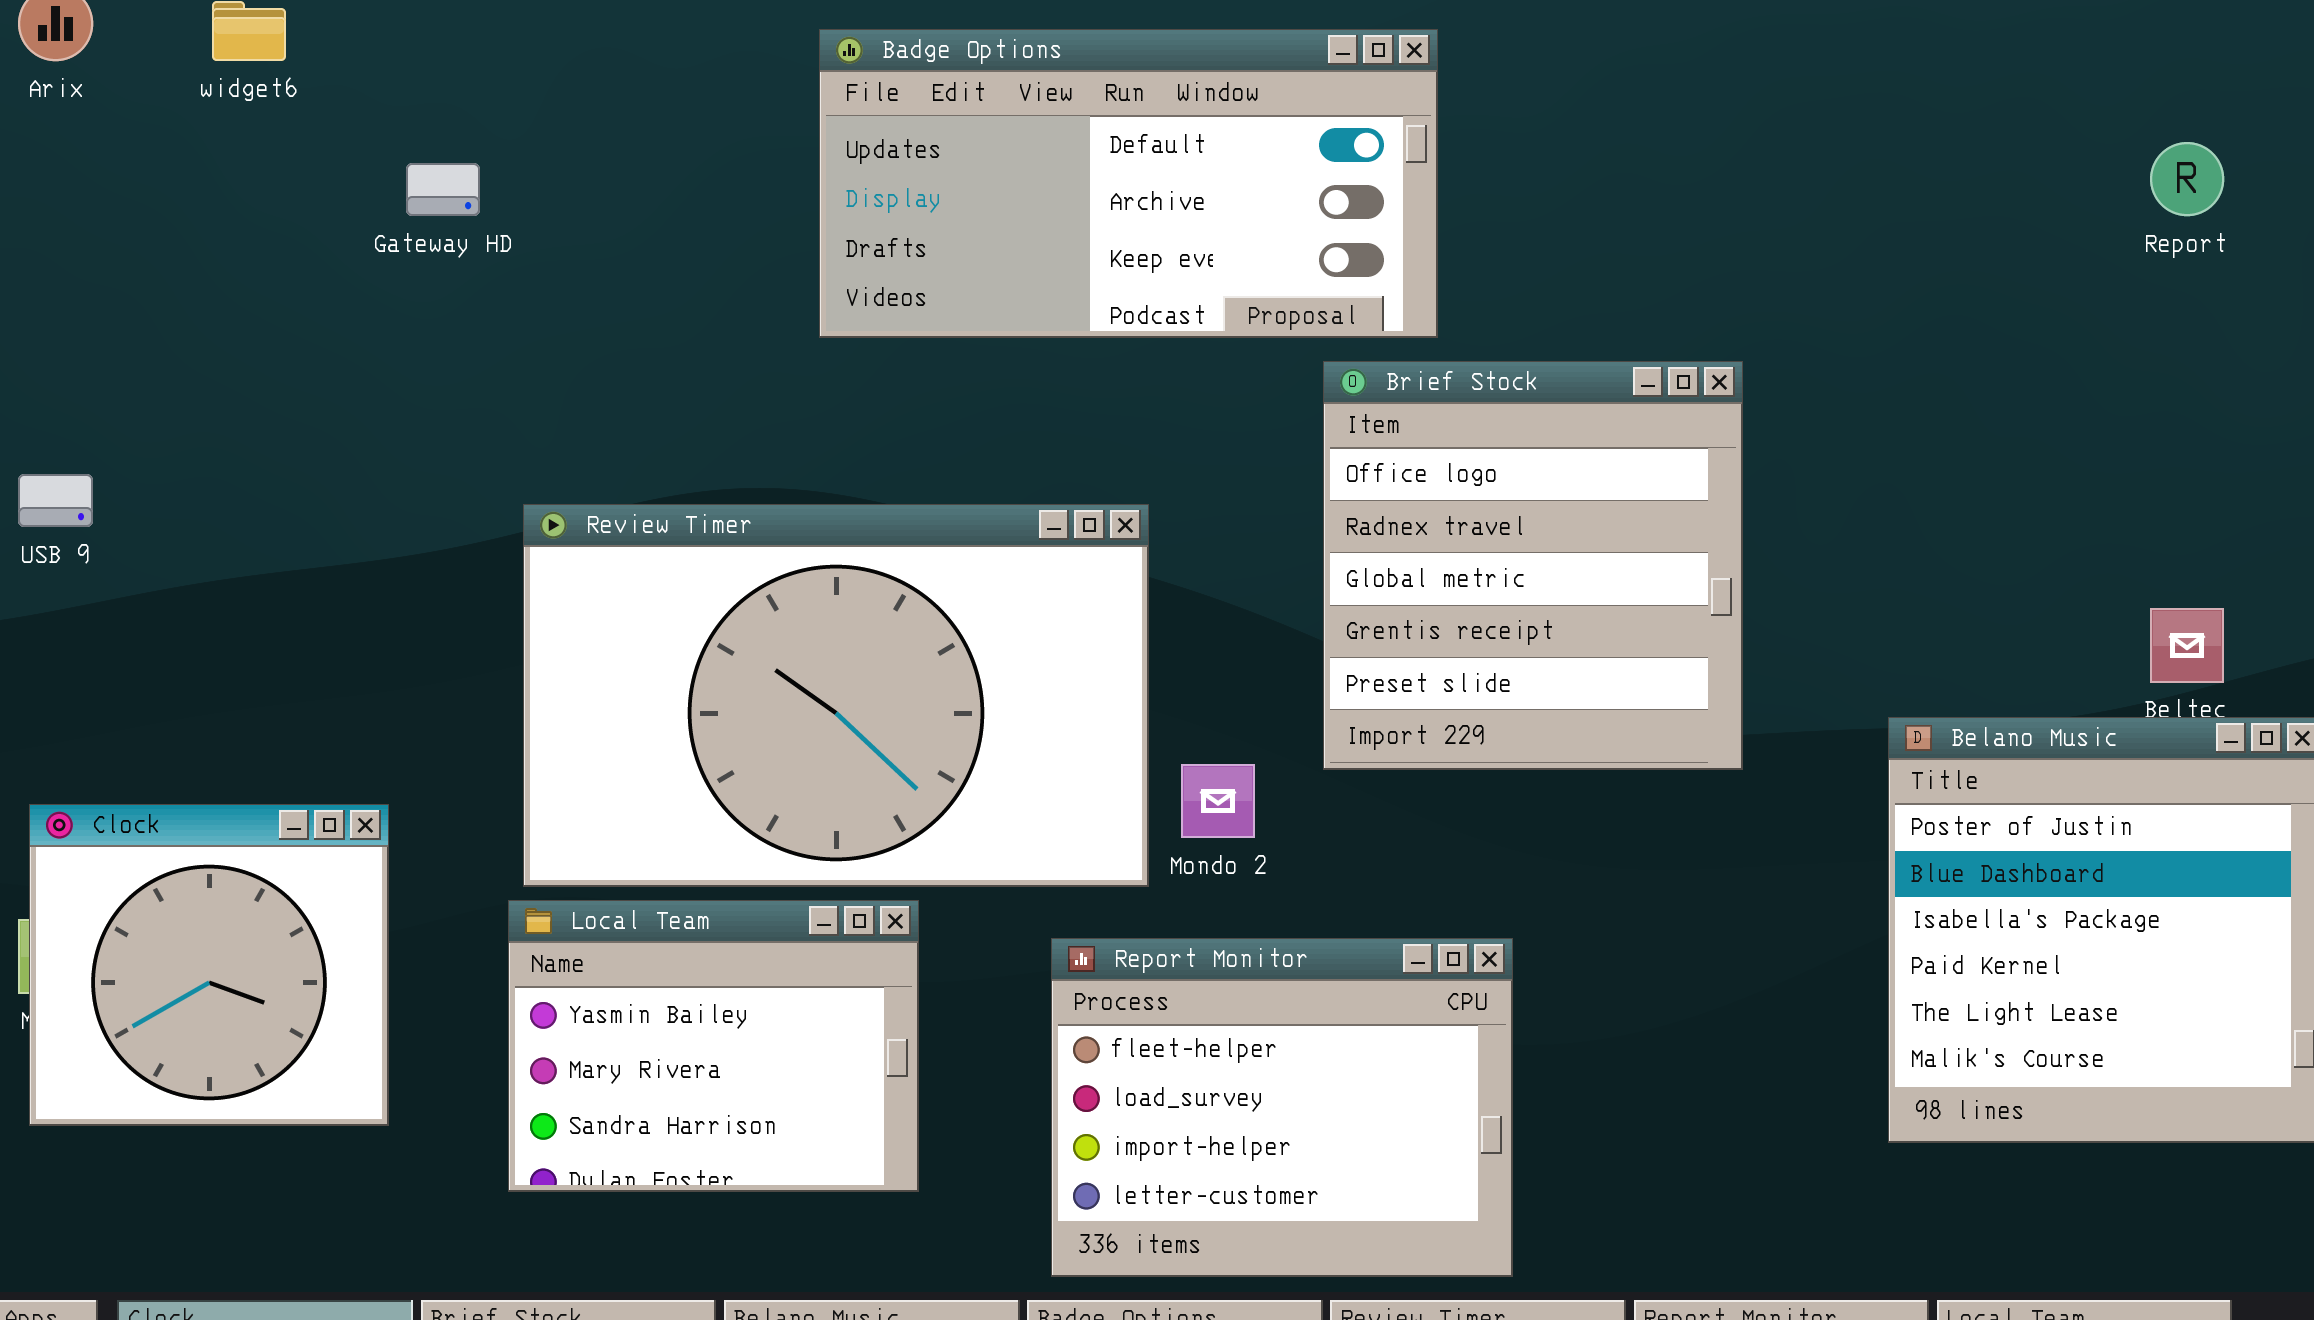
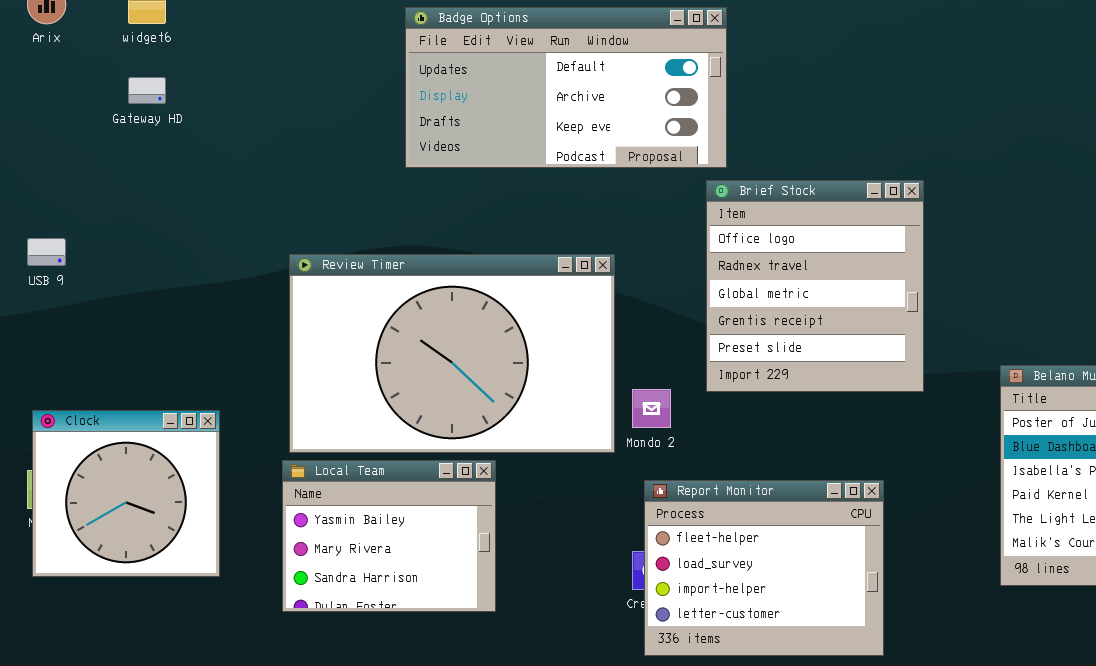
Badge Options: [819,29,1438,338] -> [405,7,727,168], moved
Gateway HD: [406,163,480,216] -> [128,77,166,104], moved
Report Monitor: [1051,938,1513,1277] -> [644,480,884,656], moved

